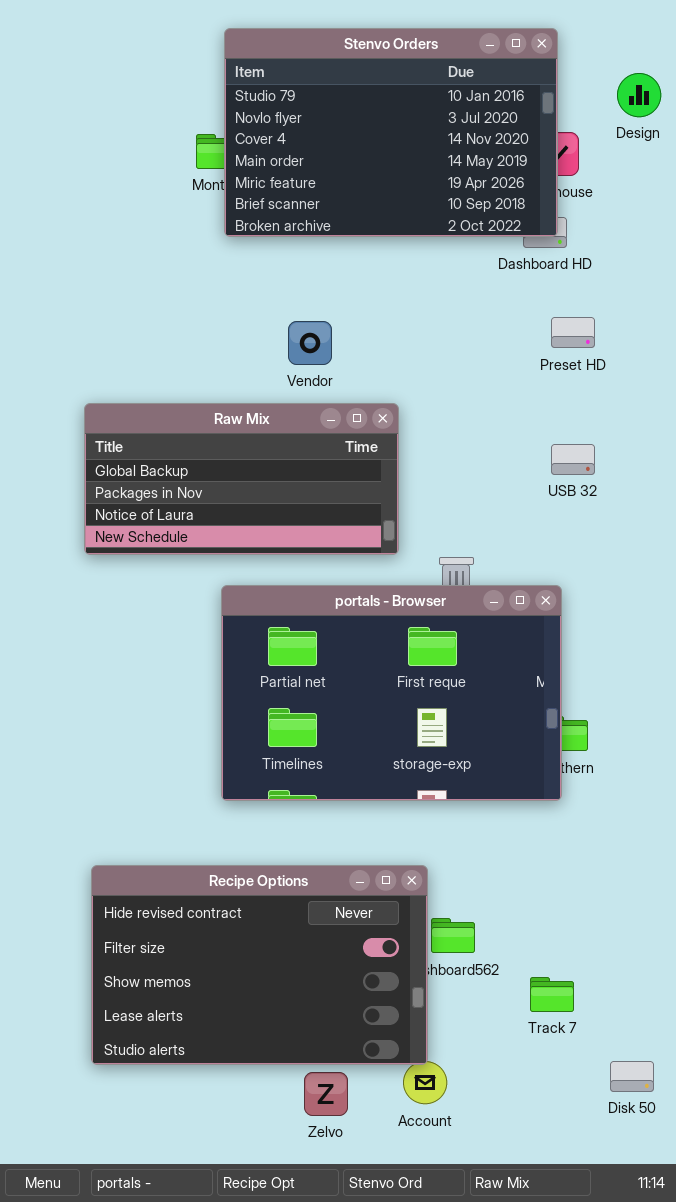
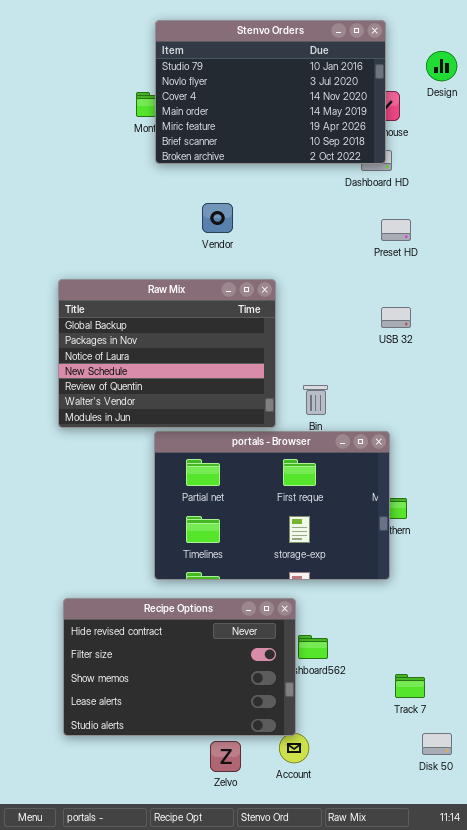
Vendor: [288,321,332,365] -> [202,203,233,233], moved
Raw Mix: [84,403,399,555] -> [58,279,276,428], resized
portals - Browser: [221,585,562,801] -> [154,431,390,580], moved
Track 7: [530,977,574,1012] -> [395,674,425,698], moved

